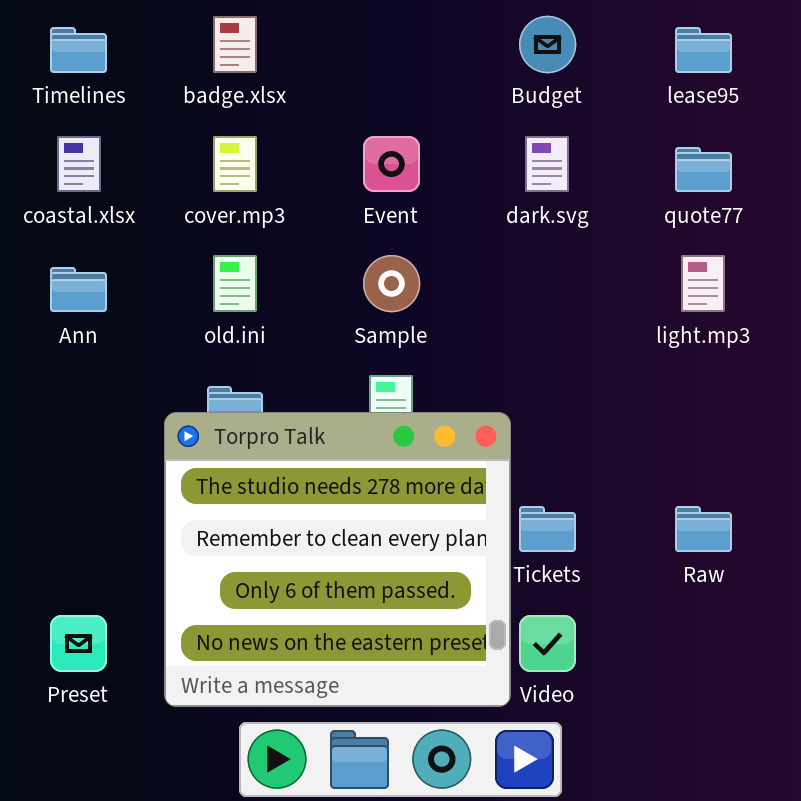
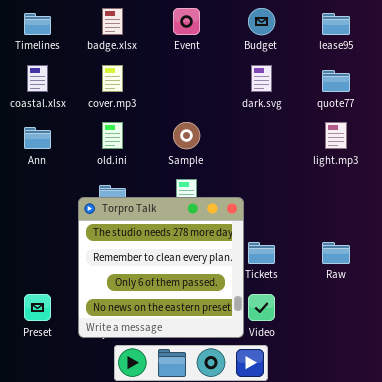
Event: [363,136,420,192] -> [173,8,200,35], moved

